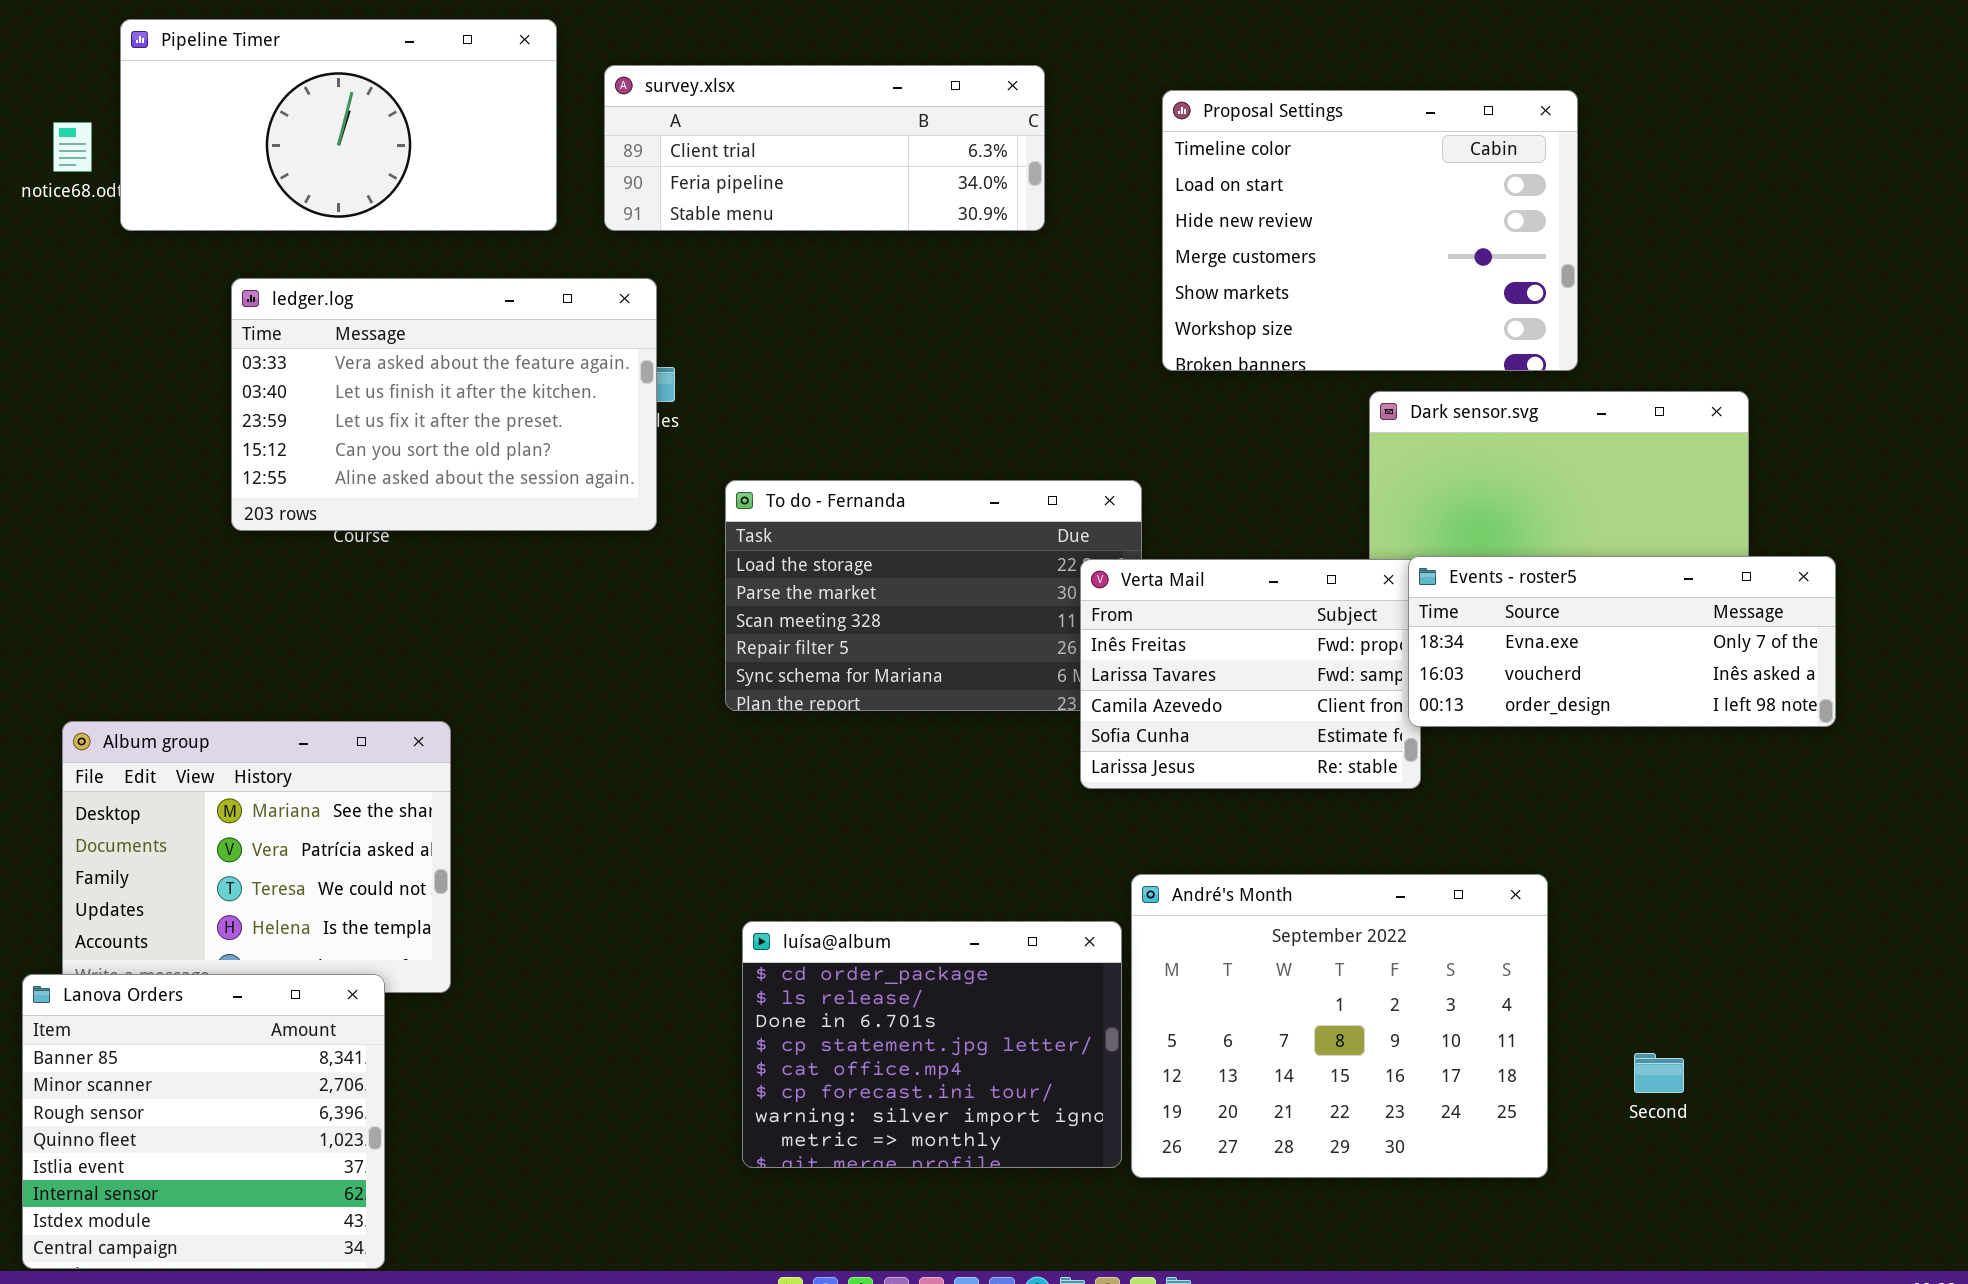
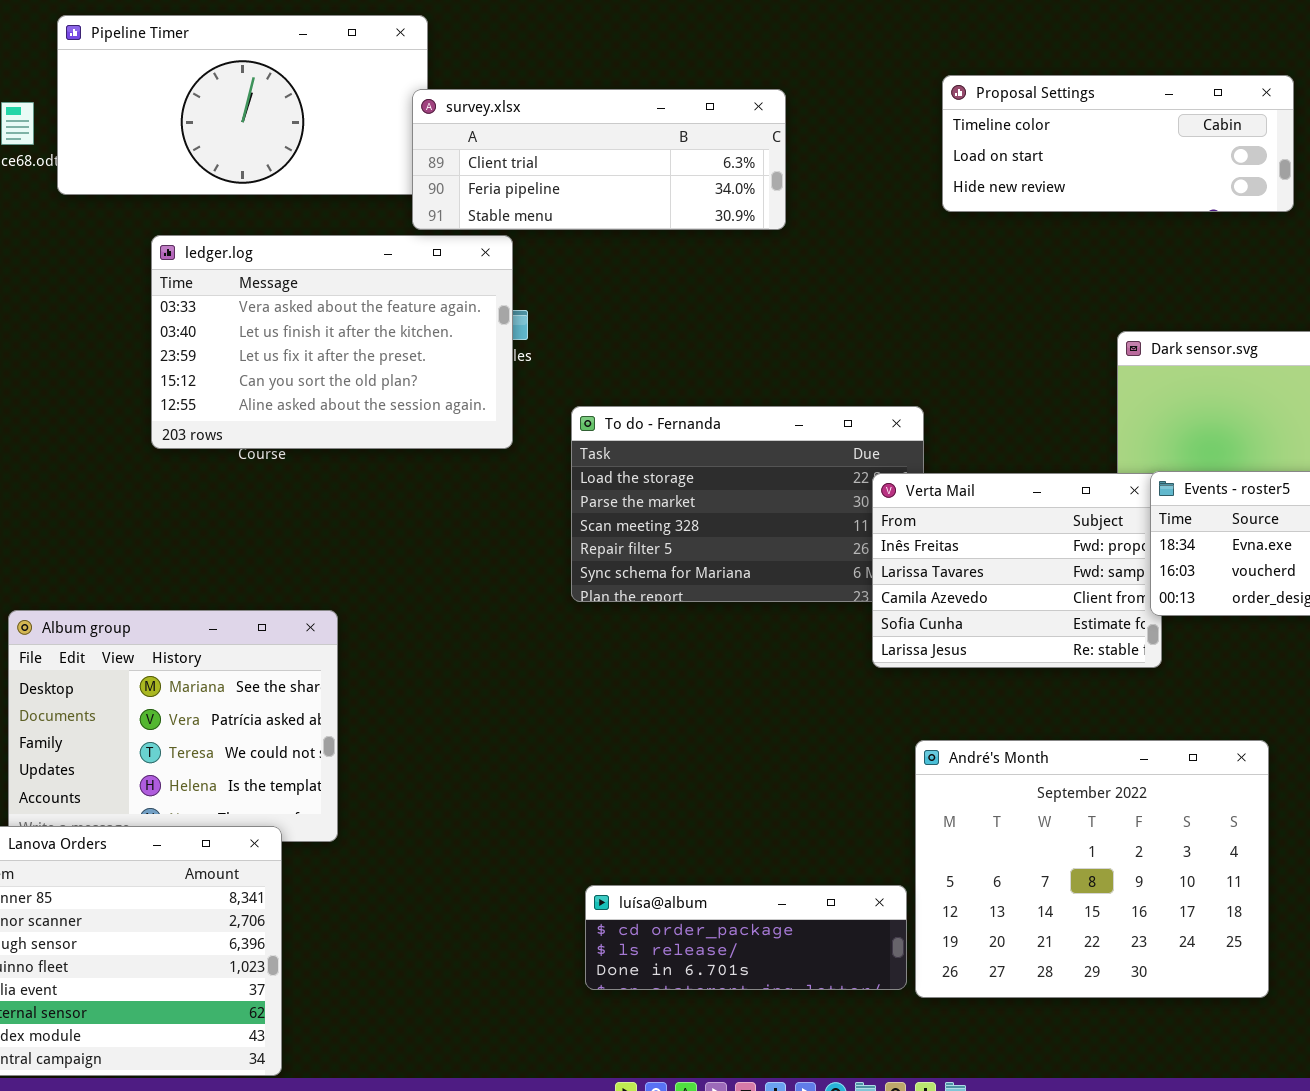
survey.xlsx: [604,65,1045,231] -> [412,89,786,230], moved
Proposal Settings: [1162,90,1578,371] -> [942,75,1294,212], resized
luísa@album: [742,921,1122,1168] -> [585,885,907,990], resized

